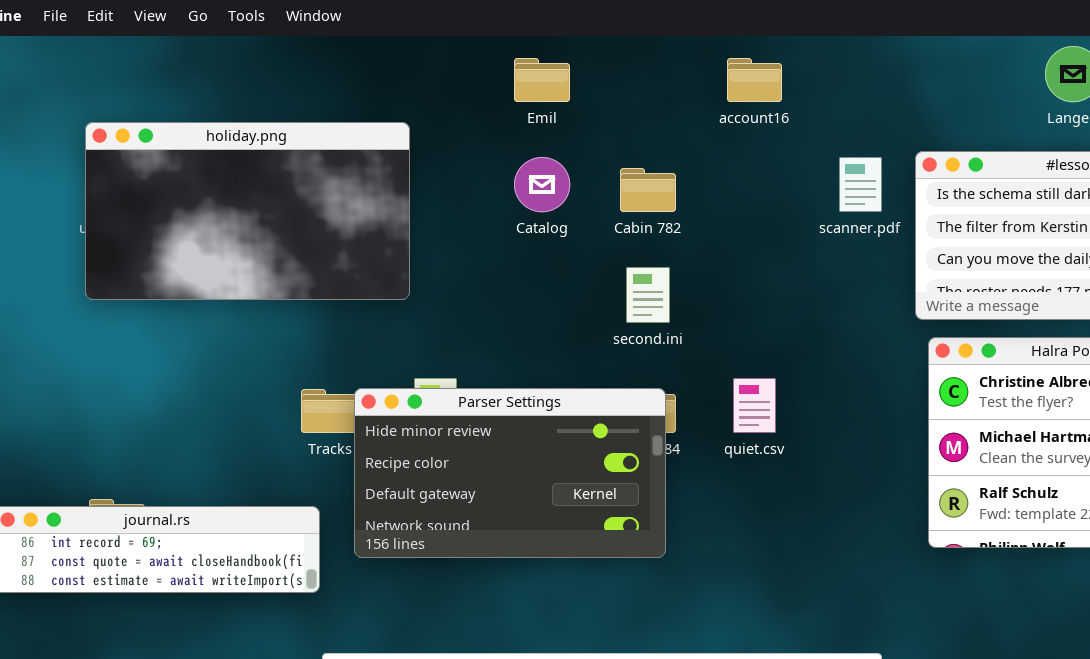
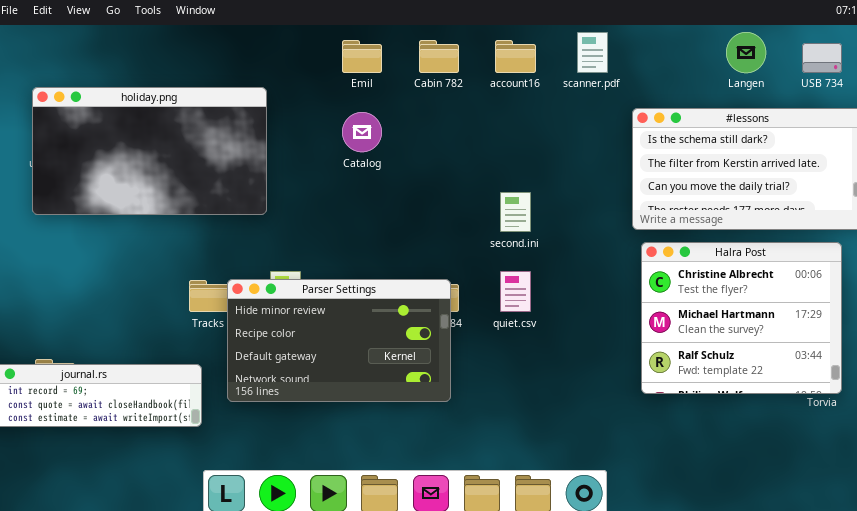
scanner.pdf: [839,157,882,212] -> [577,32,608,73], moved
Cabin 782: [620,168,676,212] -> [419,40,459,73], moved
second.ini: [626,267,670,323] -> [500,192,531,232], moved

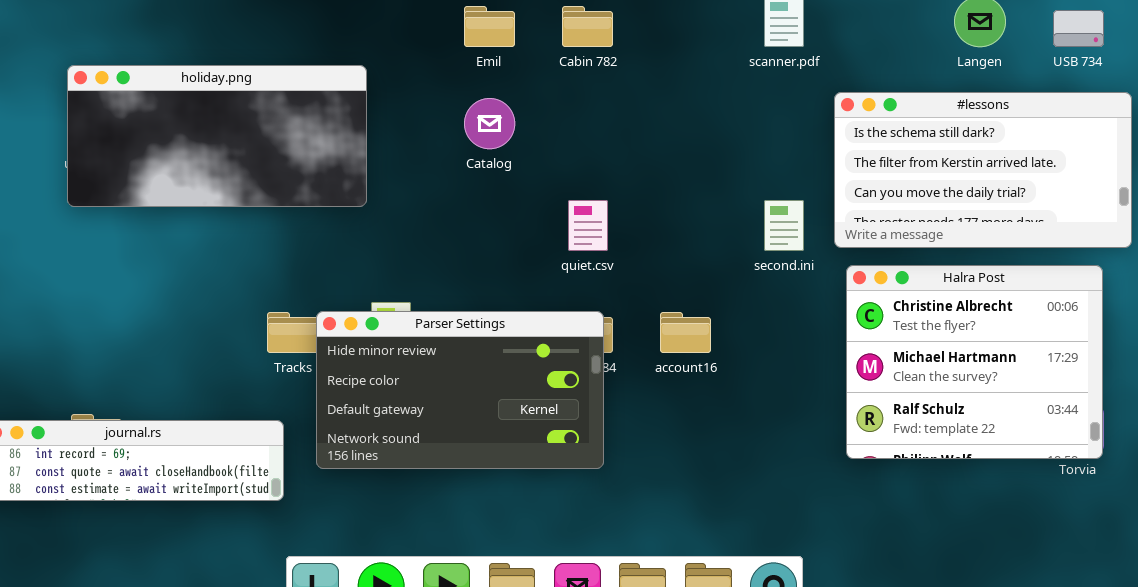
account16: [495,40,536,73] -> [660,312,711,353], moved
holiday.png: [32,87,267,215] -> [67,65,367,207], resized
second.ini: [500,192,531,232] -> [764,200,804,251], moved
quiet.csv: [500,271,531,312] -> [568,200,608,251], moved

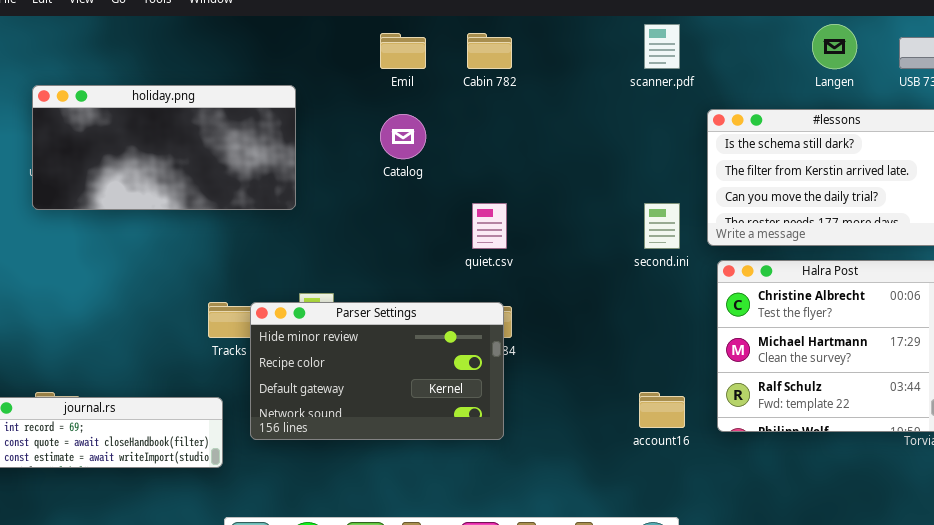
account16: [660,312,711,353] -> [639,392,685,428], moved

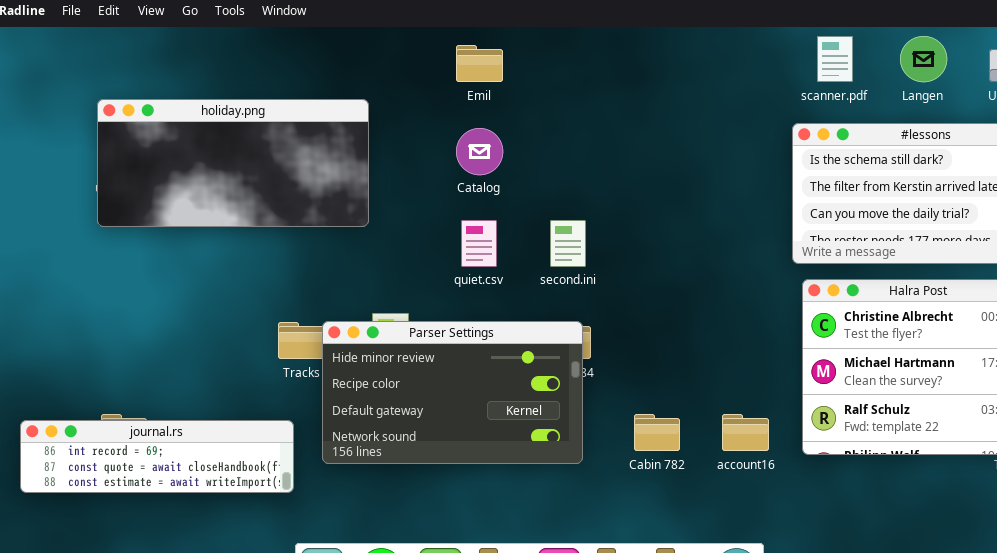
scanner.pdf: [644,24,680,69] -> [817,36,853,82], moved
Cabin 782: [467,33,512,69] -> [634,414,680,451], moved
quiet.csv: [472,203,507,249] -> [461,220,497,267], moved
second.ini: [644,203,680,249] -> [550,220,586,267], moved

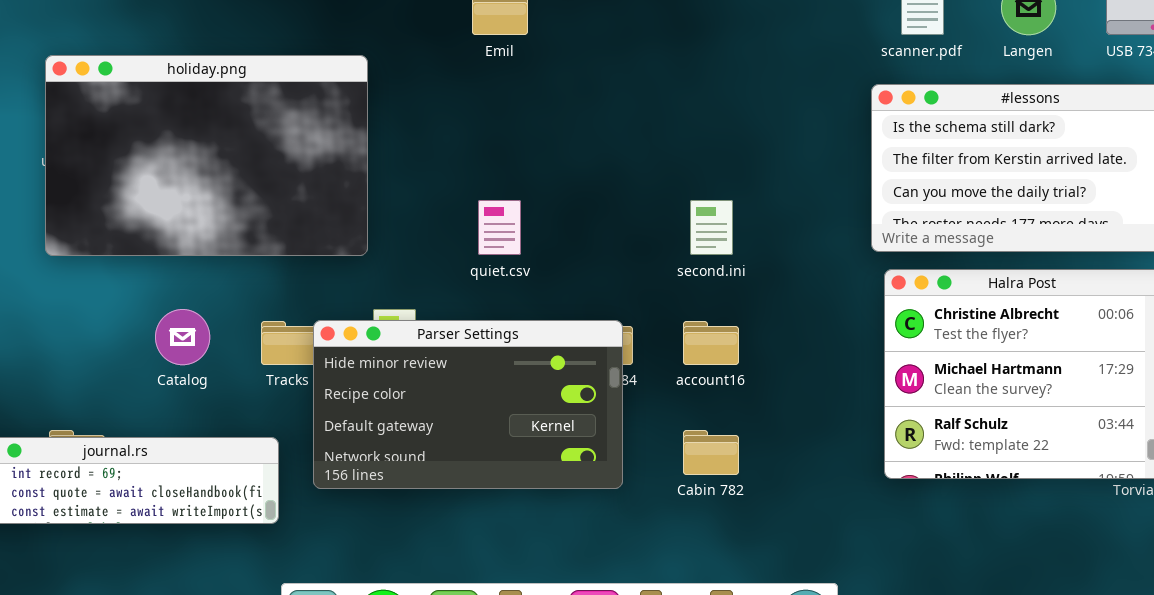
holiday.png: [97,99,369,227] -> [45,55,368,256], resized
Catalog: [456,128,503,175] -> [155,309,210,365], moved
second.ini: [550,220,586,267] -> [690,200,733,255], moved
account16: [722,414,769,451] -> [683,321,739,365], moved

